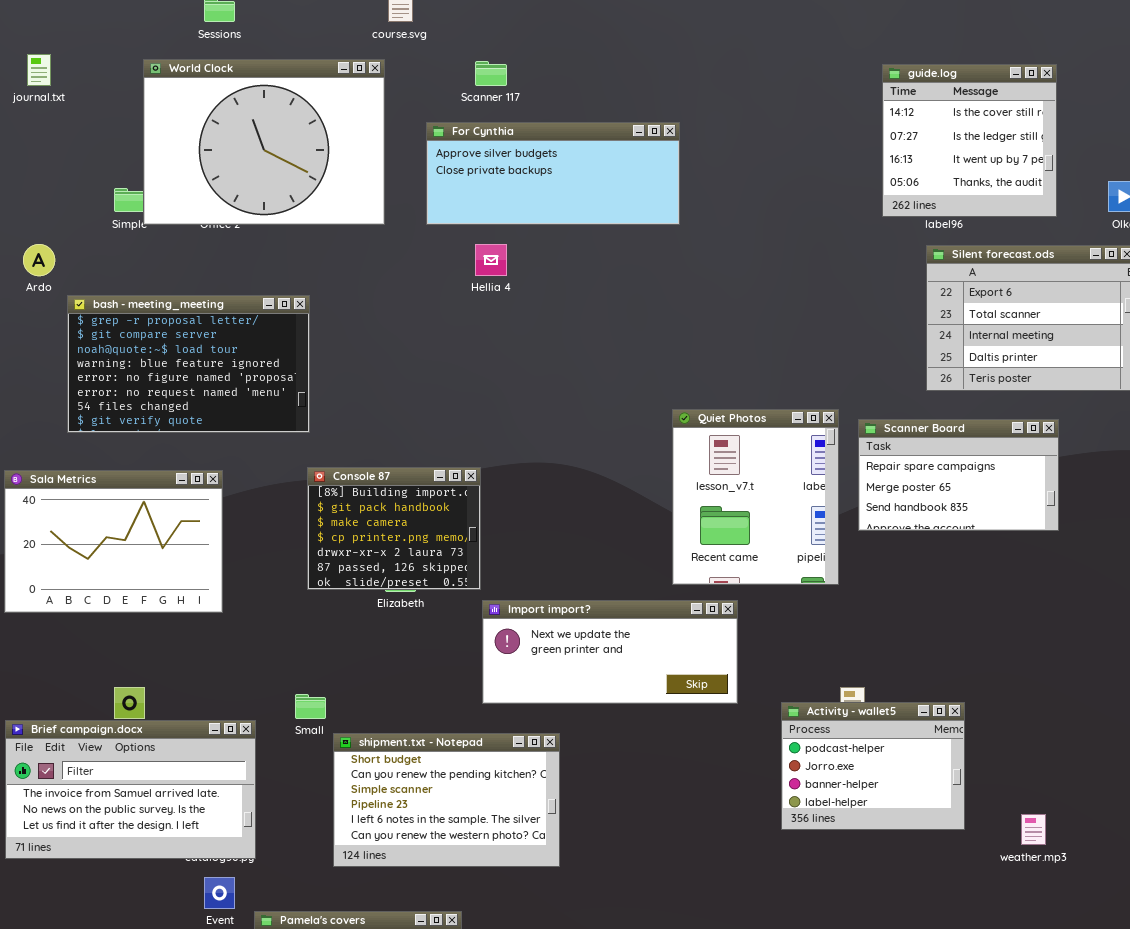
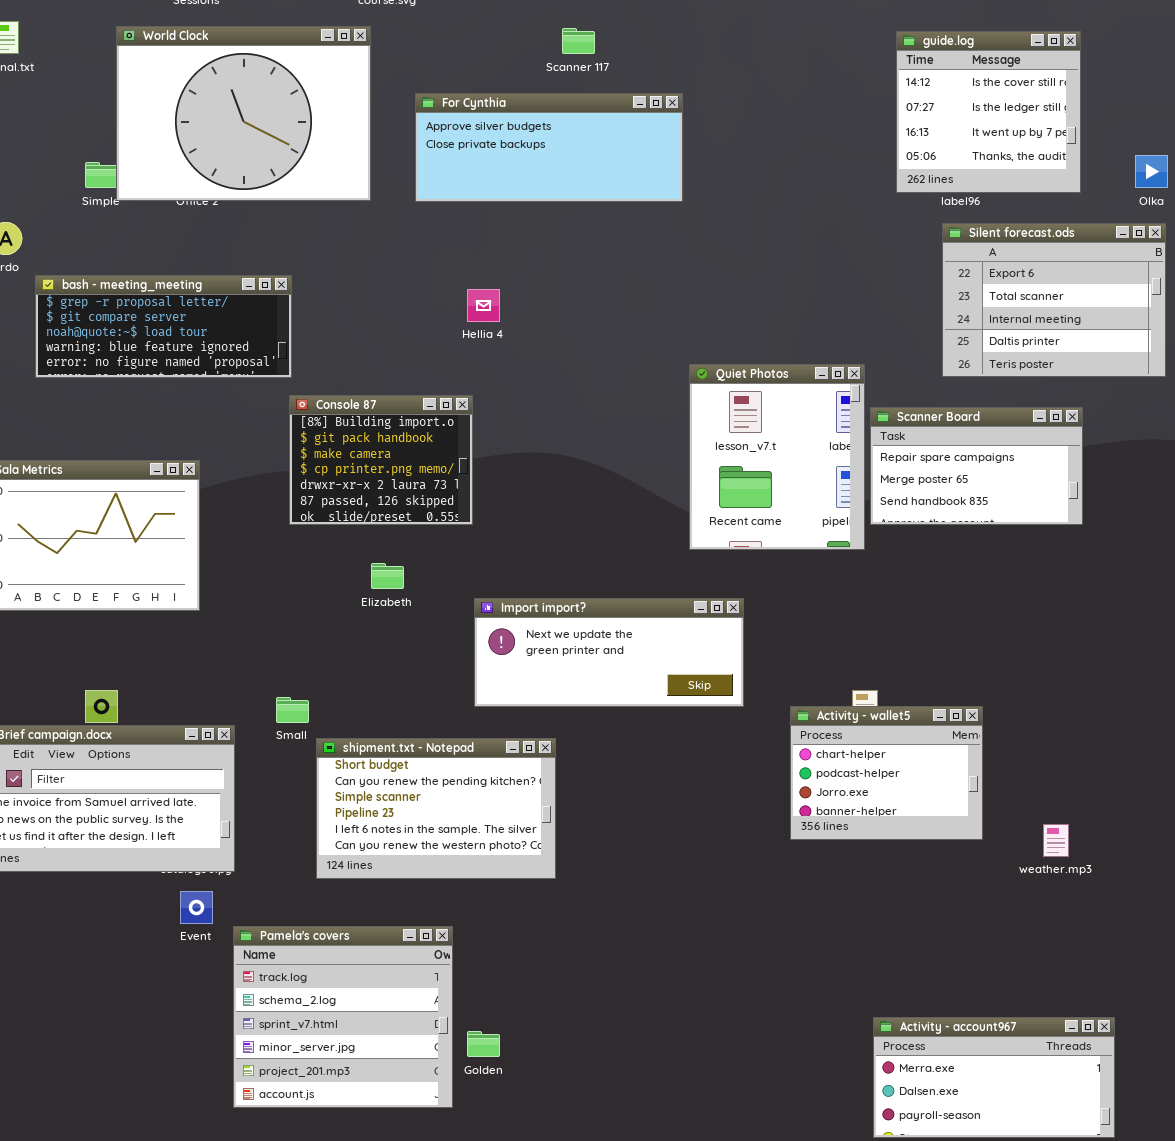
Scanner 117: [475,61,507,86] -> [562,28,595,54], moved
Hellia 4: [475,244,507,276] -> [467,289,500,322], moved
bash - meeting_meeting: [67,295,310,433] -> [35,275,292,378], resized
Quiet Photos: [672,409,839,585] -> [689,364,865,550], moved
Console 87: [307,467,481,590] -> [289,395,473,525], moved
Activity - wallet5: [781,702,965,830] -> [790,706,983,840], scrolled up 1 row

